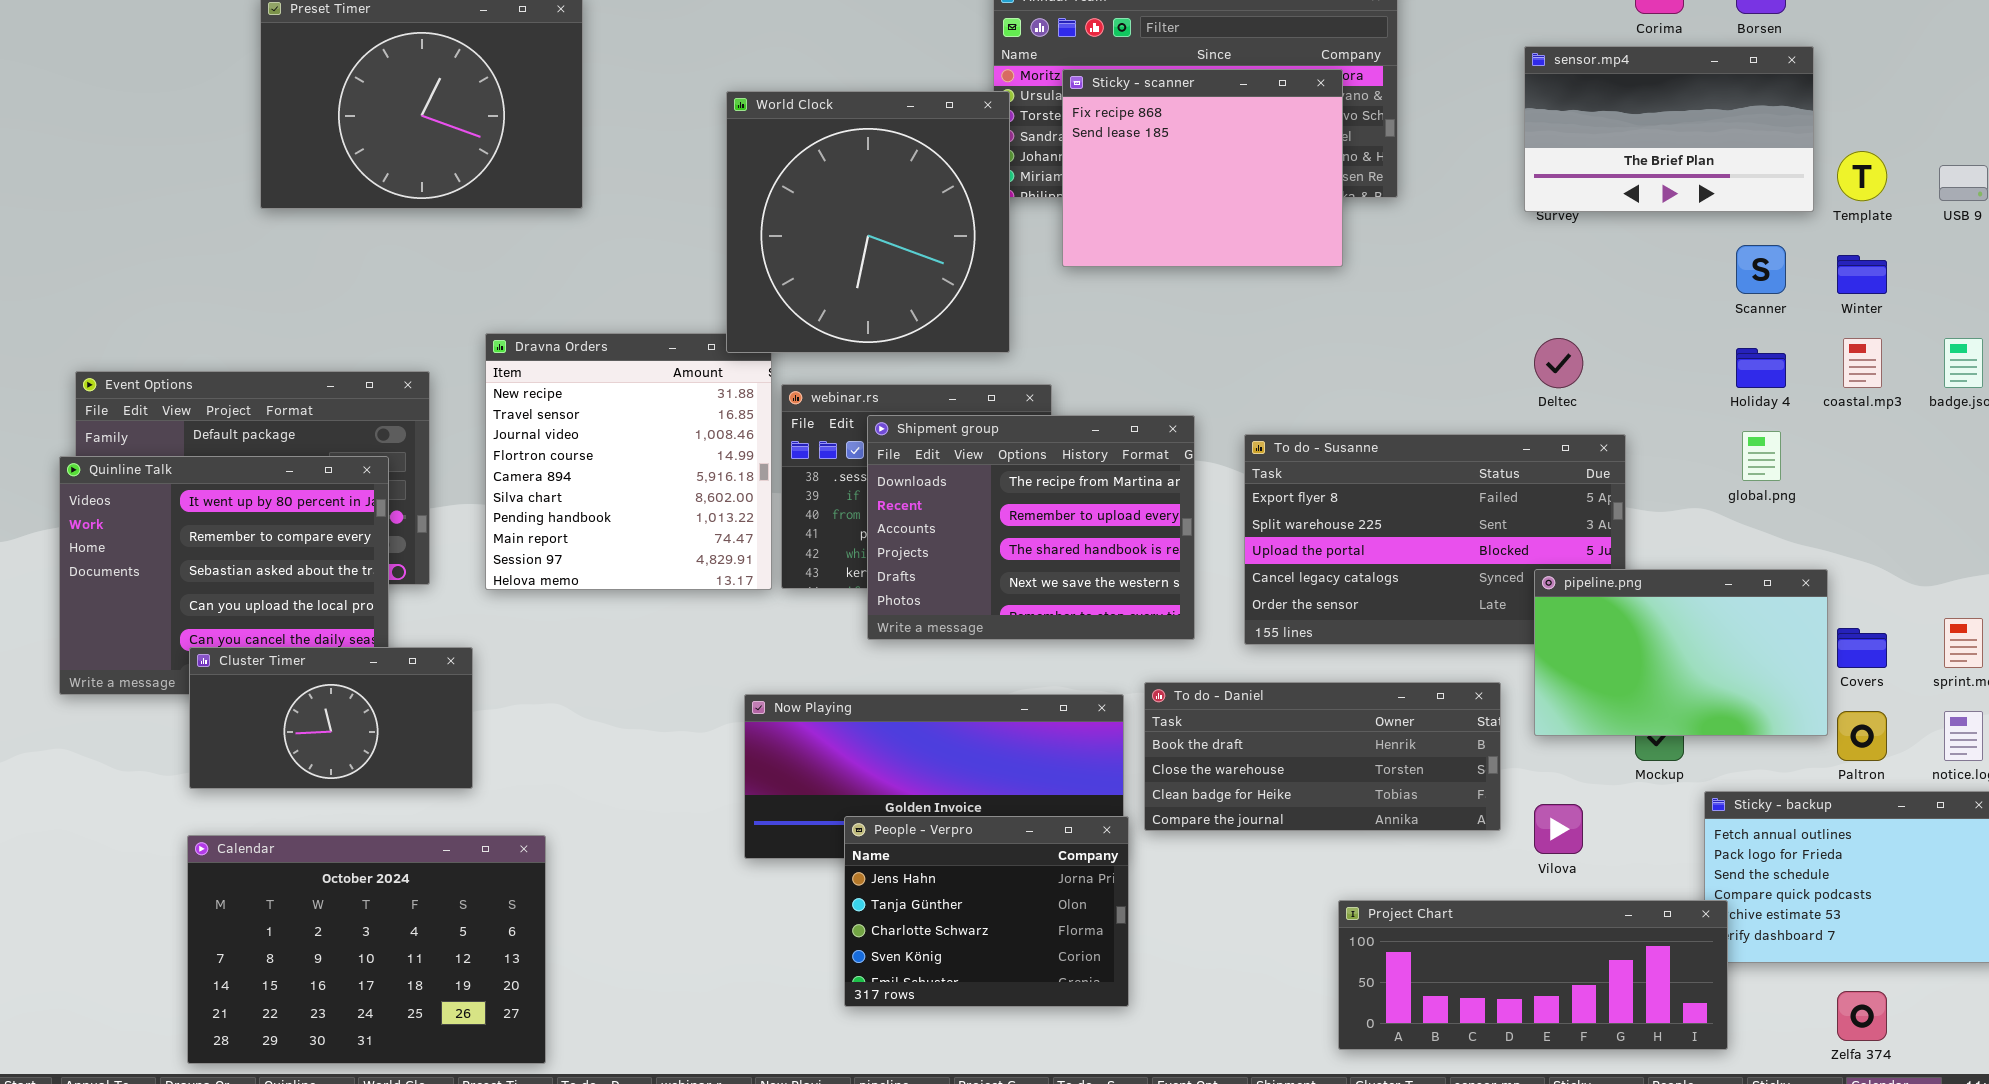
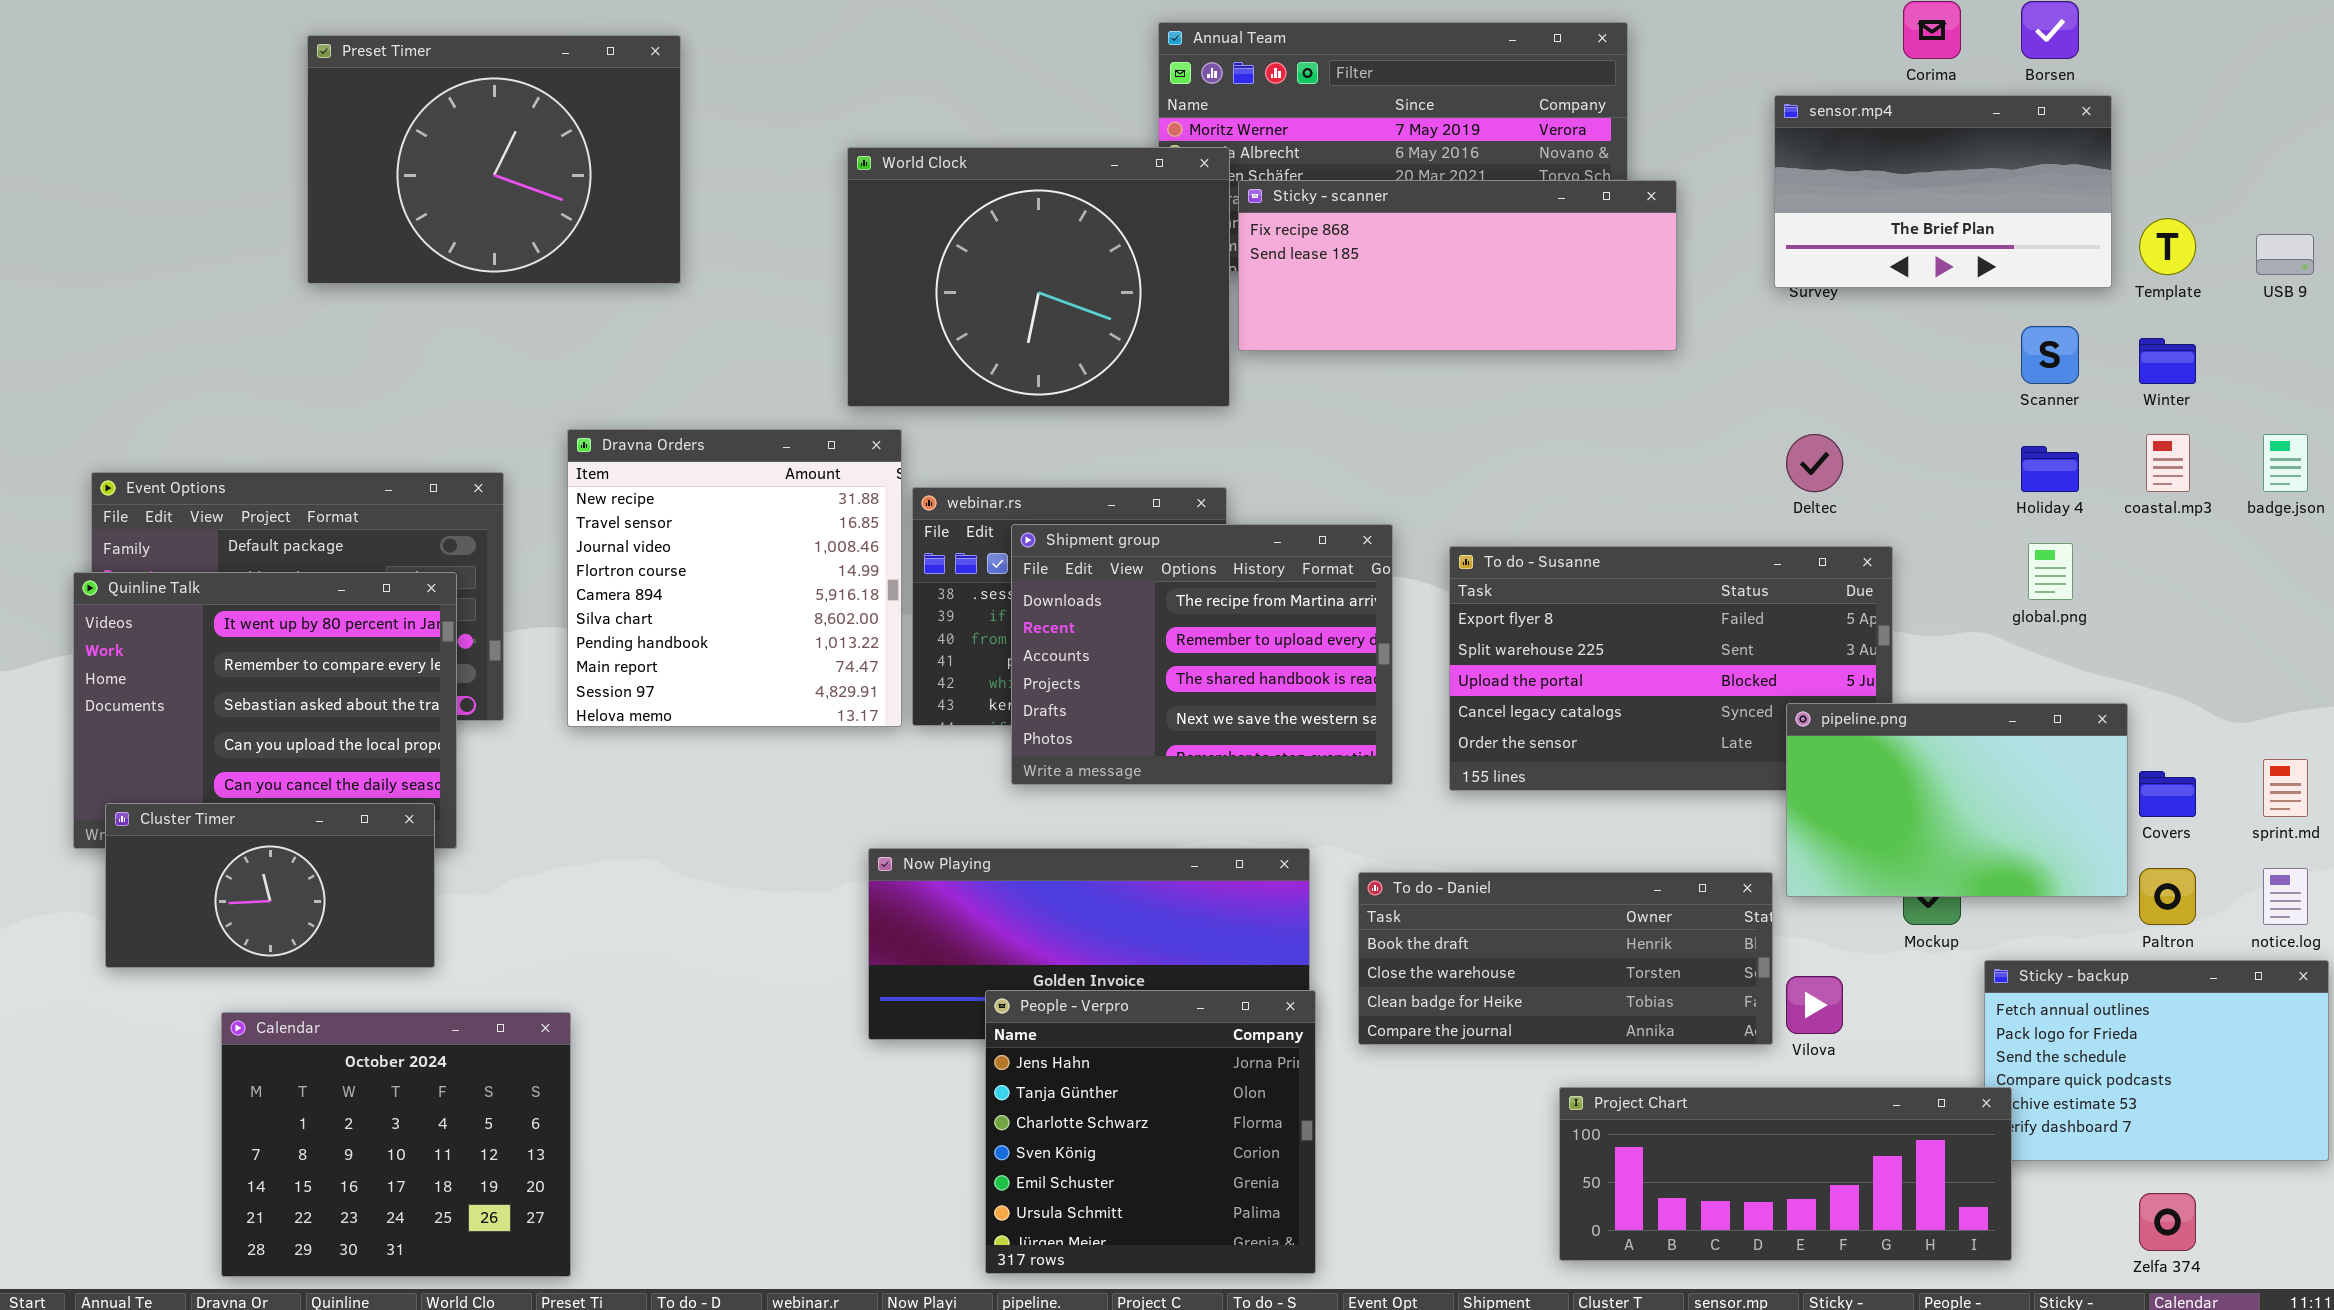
Sticky - scanner: [1062,69,1343,267] -> [1238,180,1677,351], resized
World Clock: [726,91,1010,353] -> [847,147,1230,407], resized
Cluster Timer: [189,647,473,789] -> [105,803,435,968], moved
To do - Daniel: [1144,682,1501,831] -> [1358,872,1773,1045], moved
People - Verpro: [844,816,1129,1007] -> [985,990,1316,1274], resized
Calendar: [187,835,546,1064] -> [221,1012,571,1277], resized

